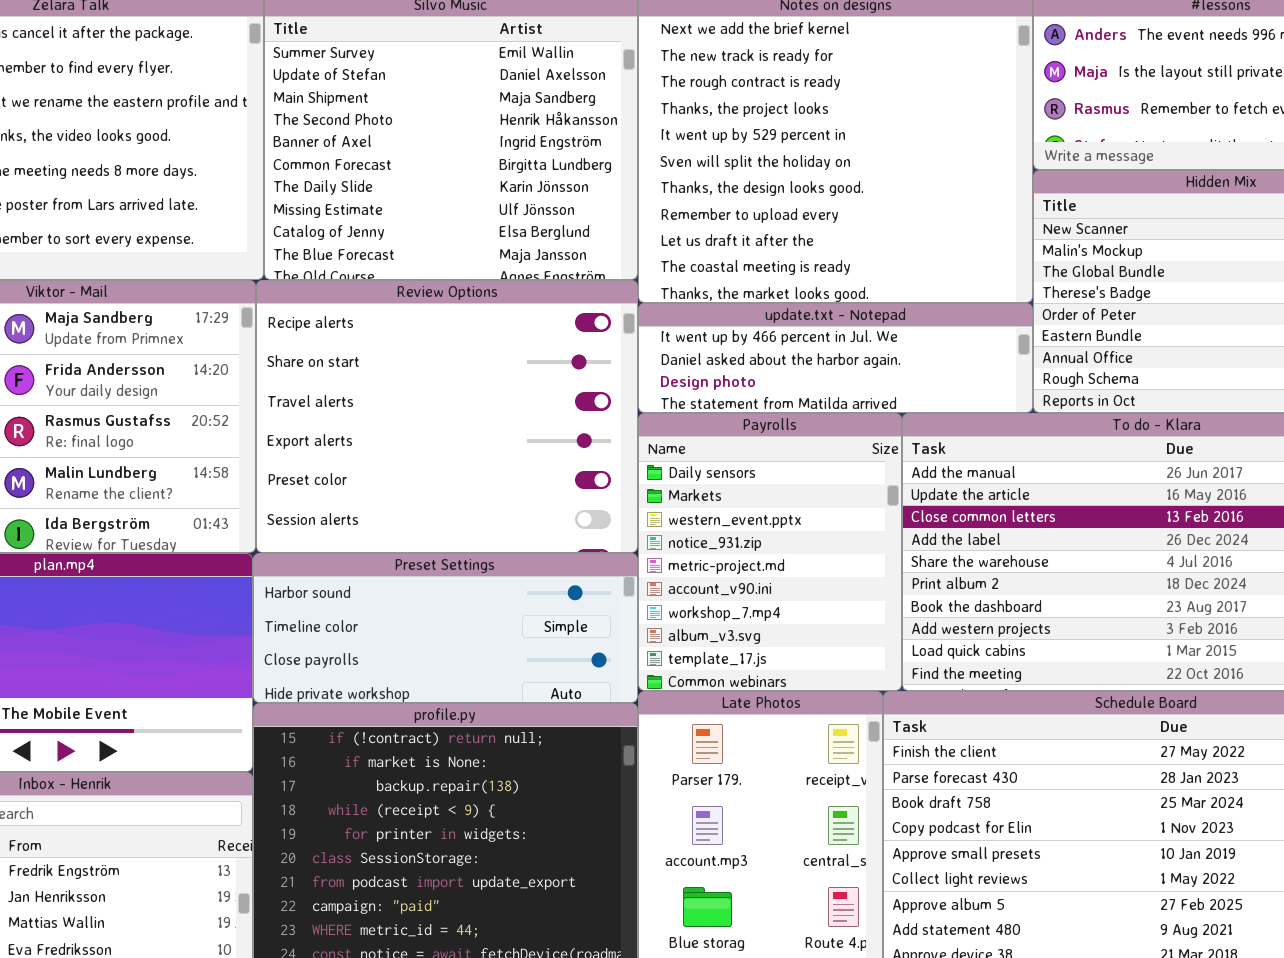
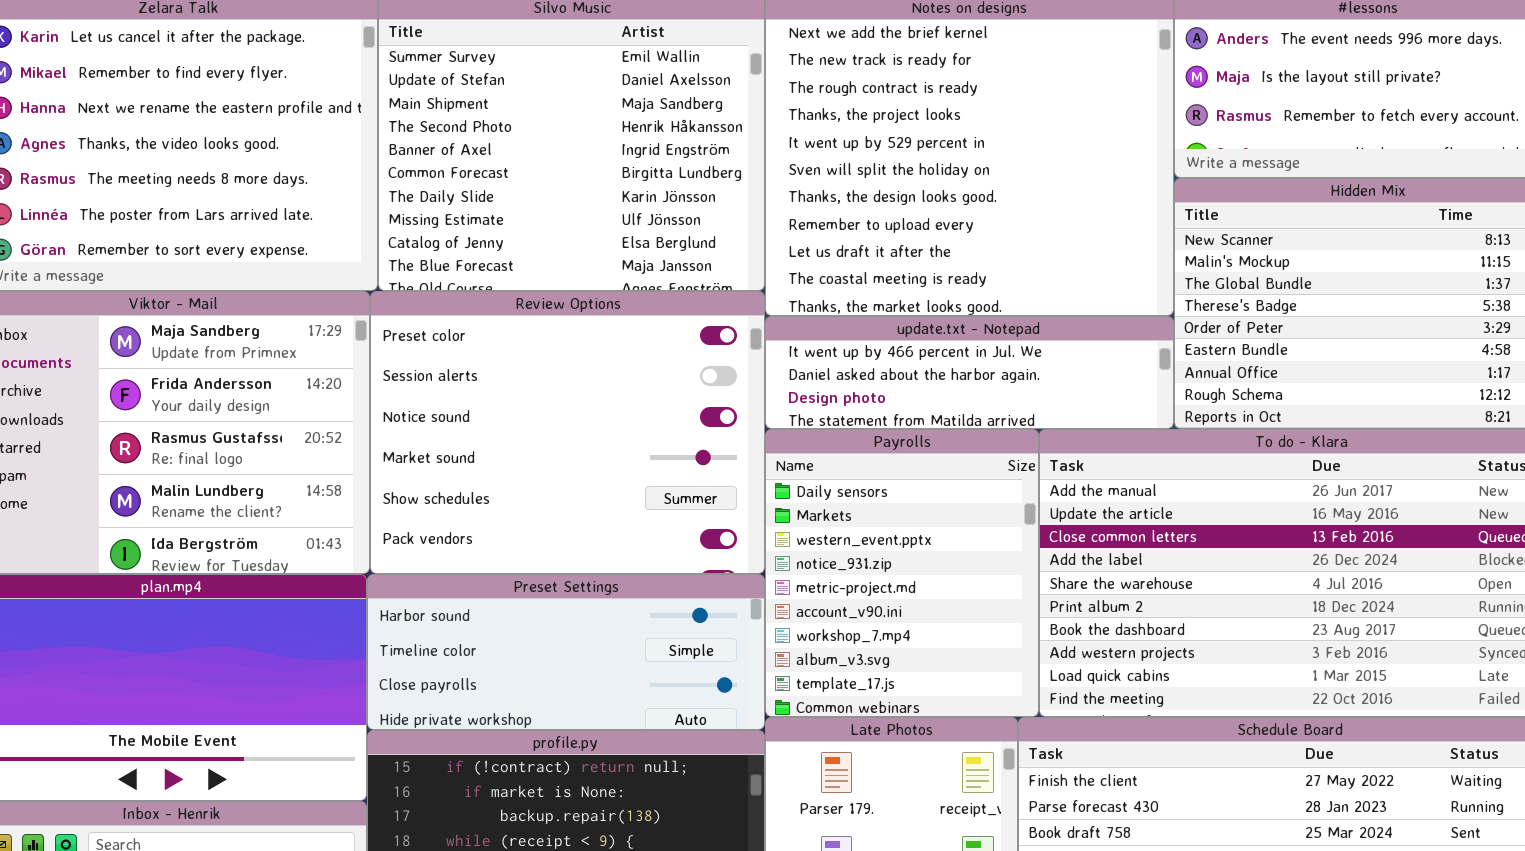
Review Options: [256,280,638,553] -> [370,291,765,574], scrolled down 4 rows

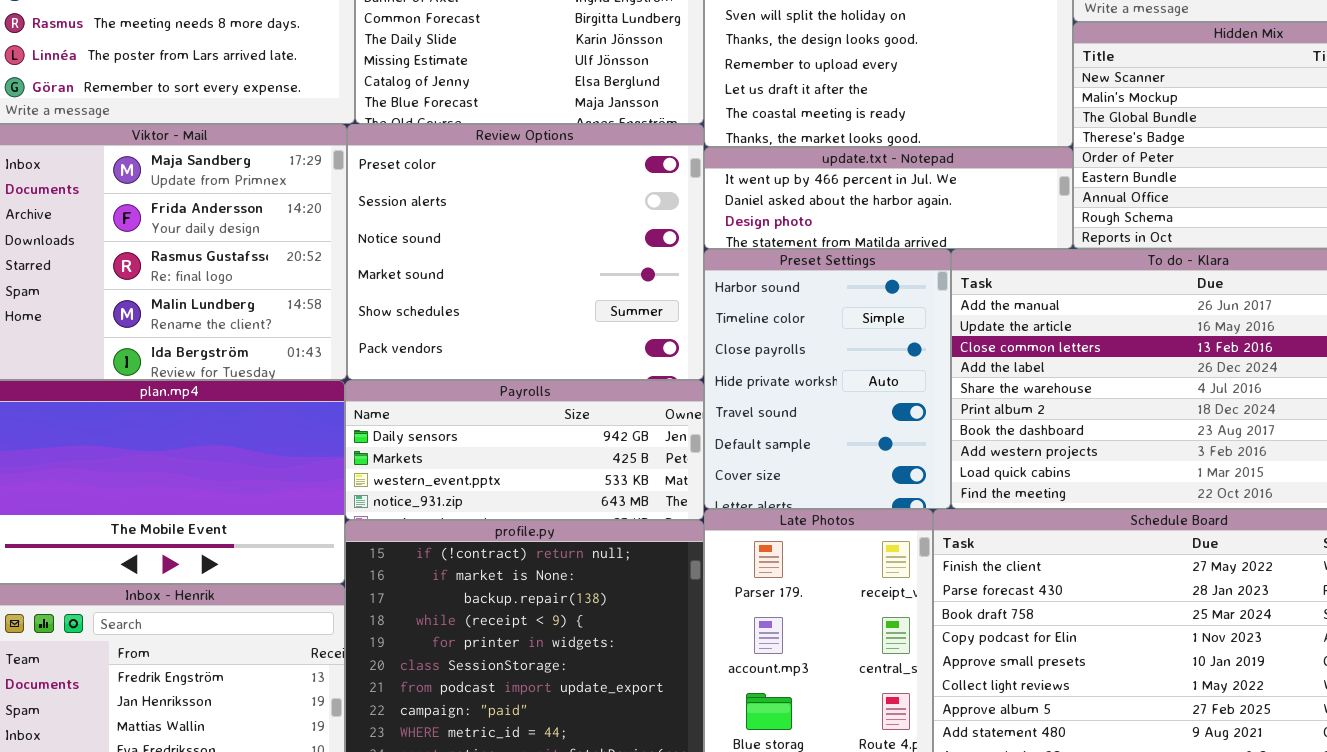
Payrolls: [765,429,1039,717] -> [345,380,704,520], moved, resized
Preset Settings: [367,574,765,730] -> [704,249,951,509], moved, resized

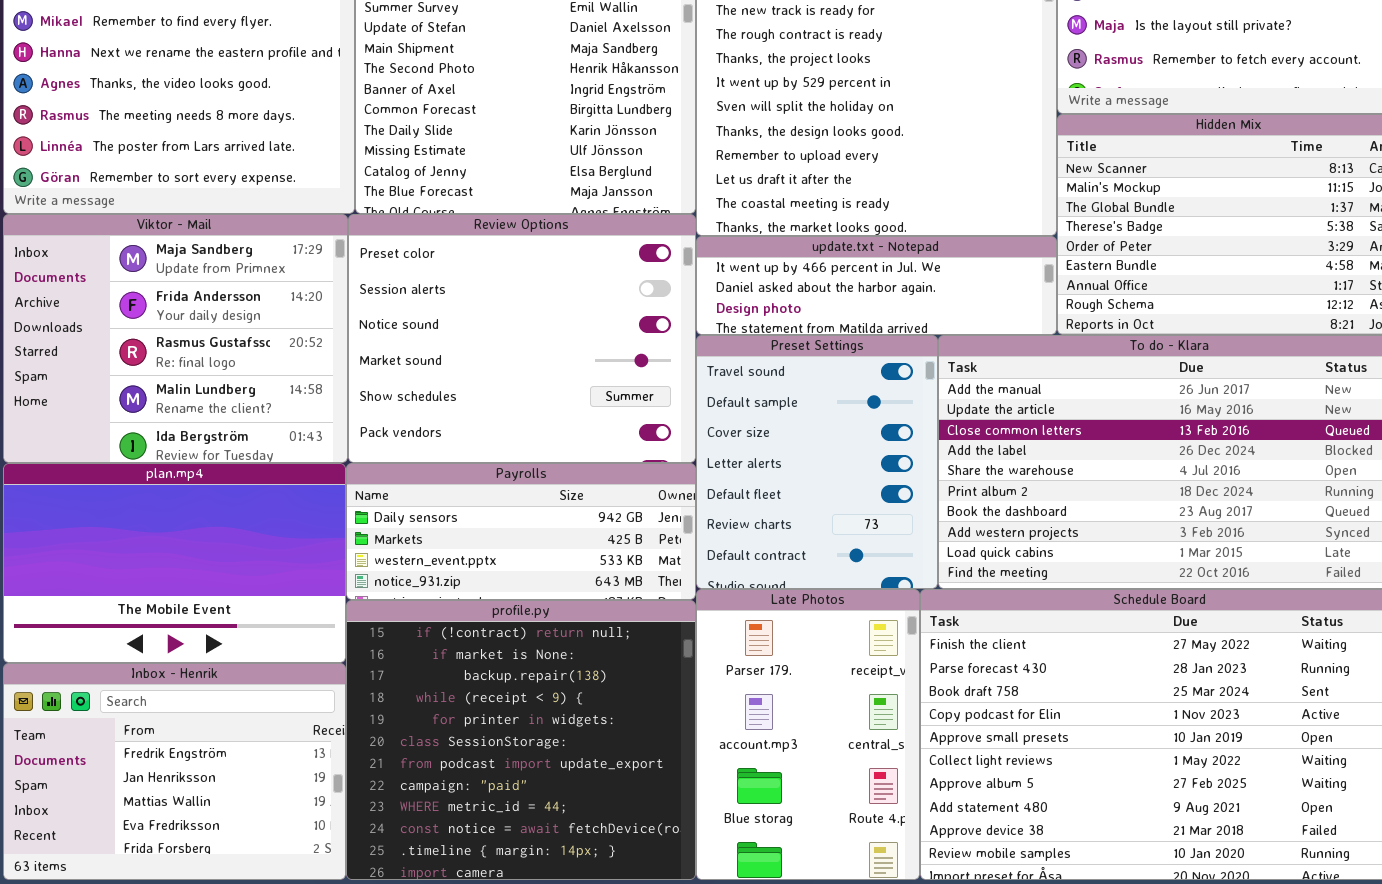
Preset Settings: [704,249,951,509] -> [696,335,938,589], scrolled down 4 rows

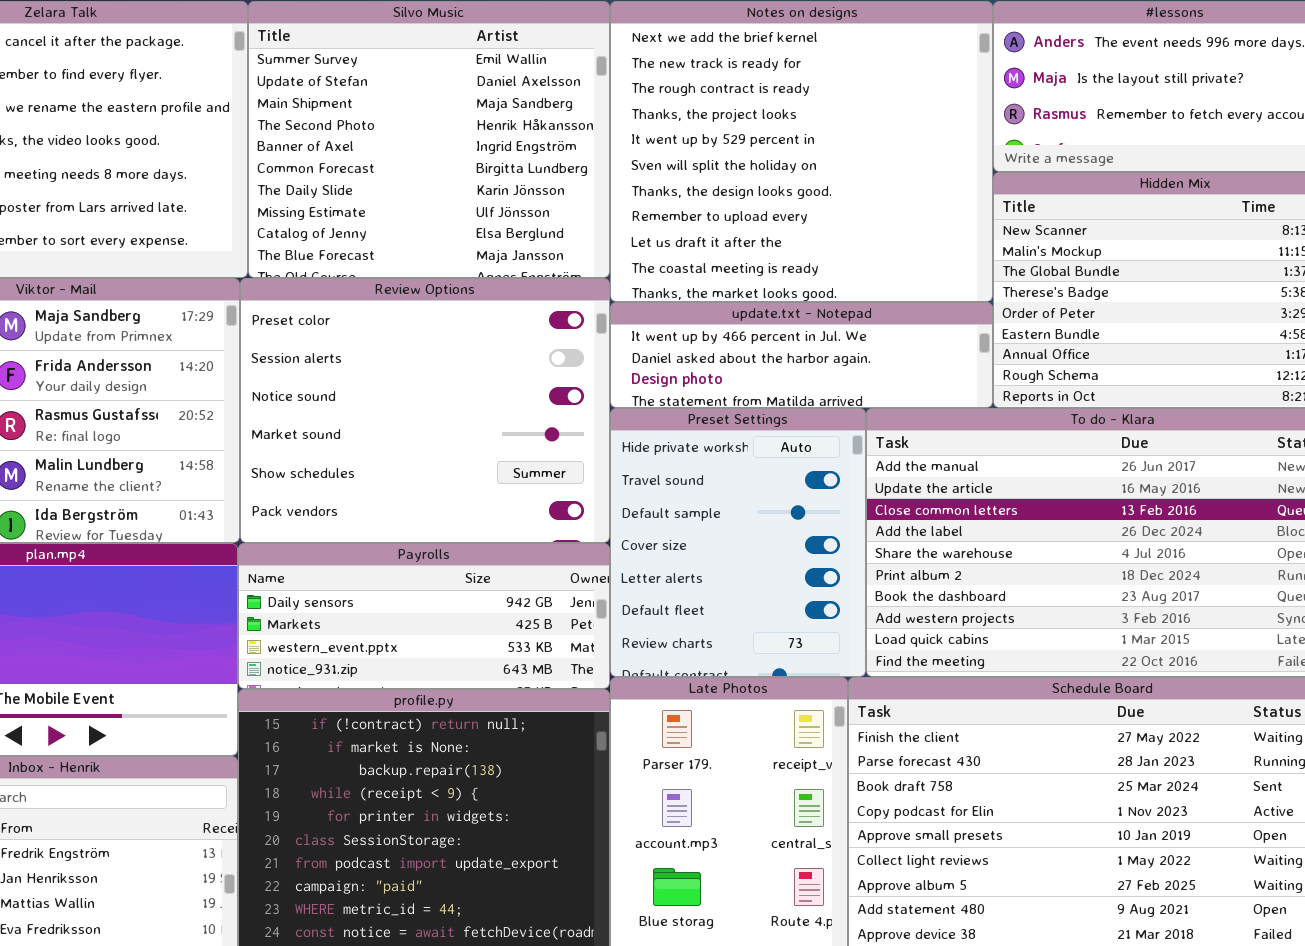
Preset Settings: [696,335,938,589] -> [610,408,866,677], scrolled up 1 row

